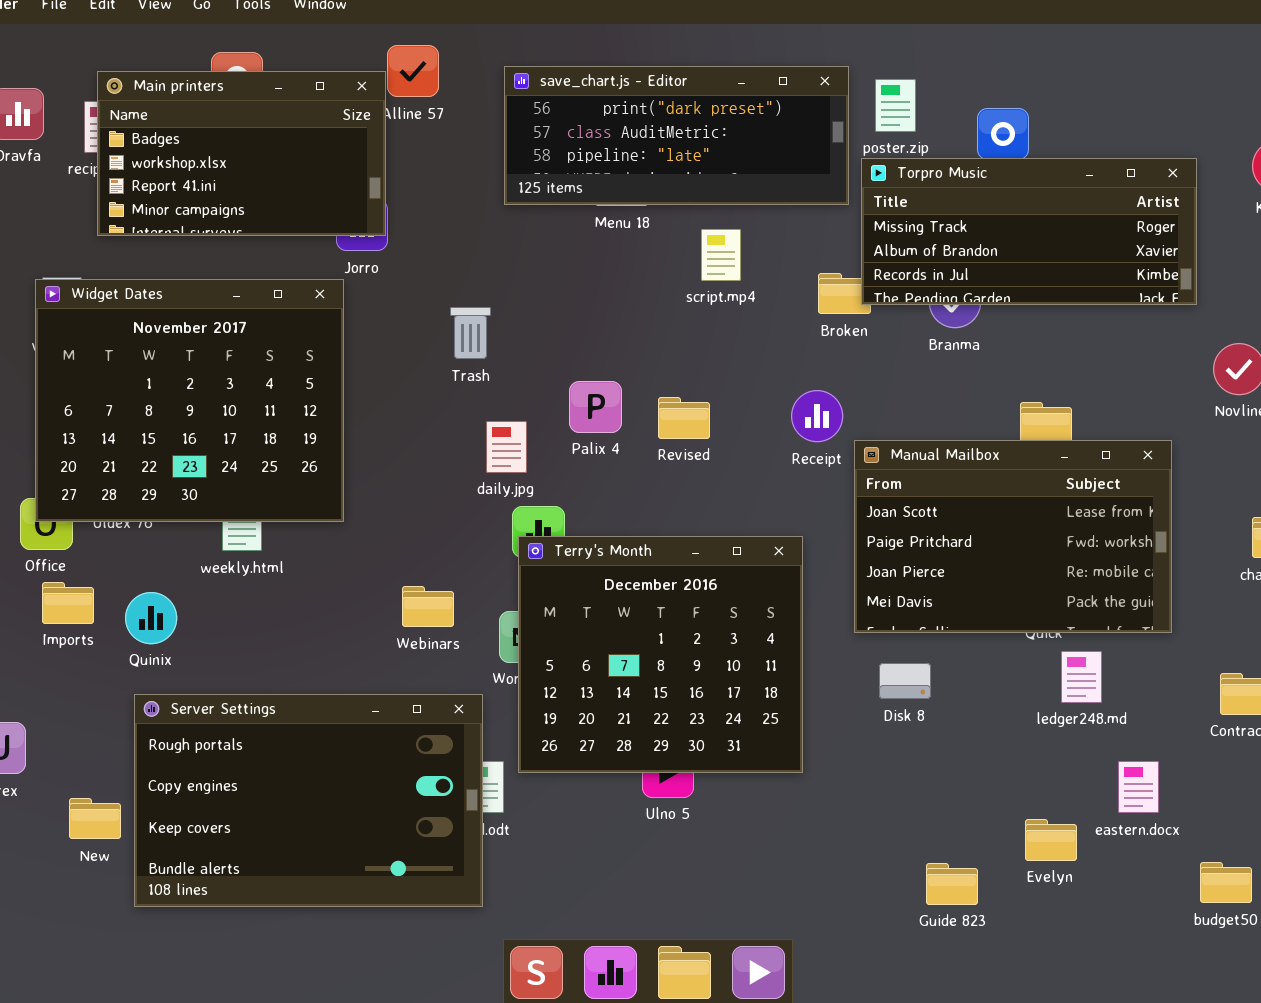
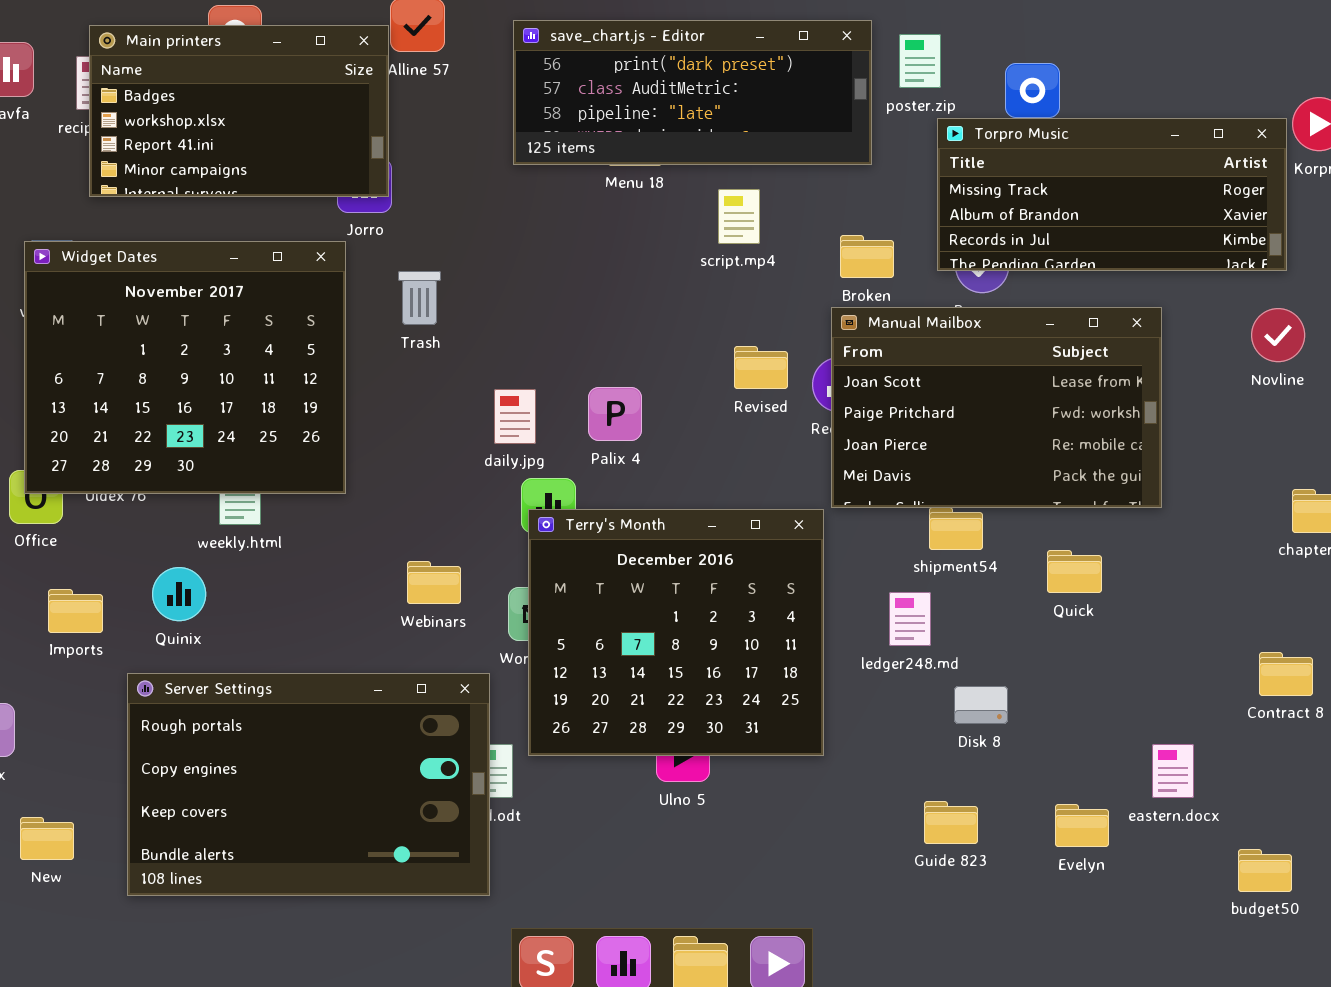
Torpro Music: [861,158,1197,305] -> [937,118,1287,271], moved
Trash: [450,307,491,359] -> [398,271,441,325], moved
Palix 4: [569,381,622,433] -> [588,387,642,441], moved
Revised: [658,397,710,439] -> [734,346,788,389], moved
Manual Mailbox: [854,440,1172,633] -> [831,307,1162,508], moved
Imports: [42,582,94,624] -> [48,589,103,633], moved
Quinix: [125,592,177,644] -> [152,567,206,621], moved
ledger248.md: [1061,651,1102,703] -> [889,592,931,646], moved
Disk 8: [879,663,931,699] -> [954,686,1008,724], moved
New: [69,798,121,839] -> [20,817,74,860], moved
Guide 823: [926,863,978,905] -> [924,801,978,844], moved

